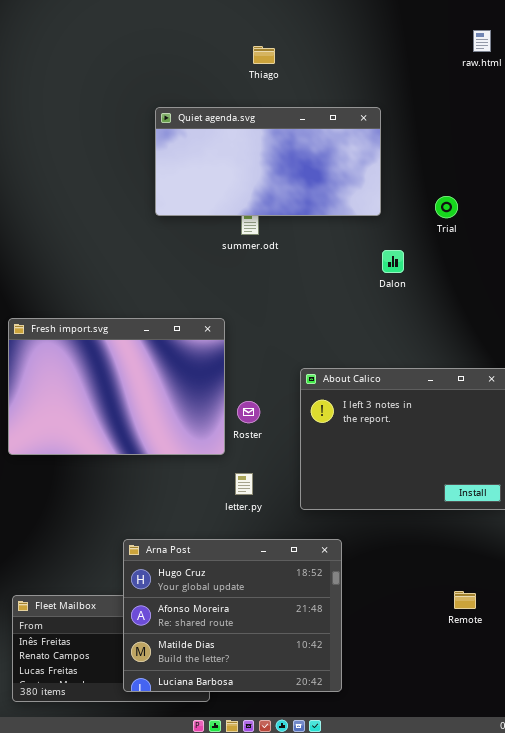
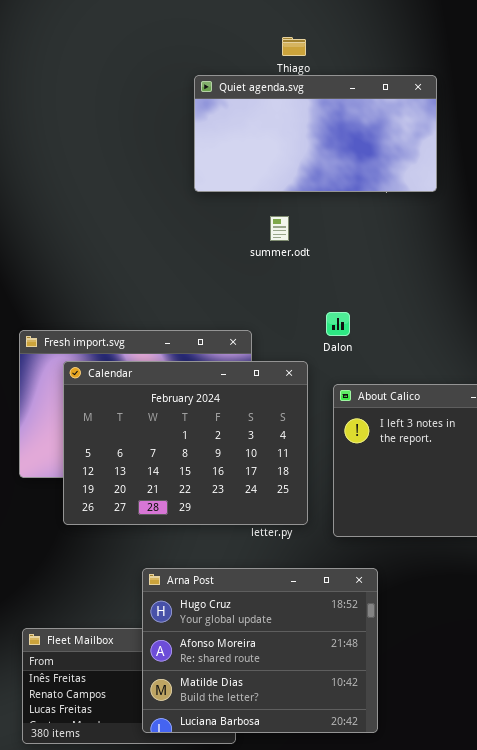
Quiet agenda.svg: [155,107,381,216] -> [194,75,437,192], moved
Dalon: [382,250,404,273] -> [326,312,350,336], moved
Calendar: none -> [63,361,308,525], opened

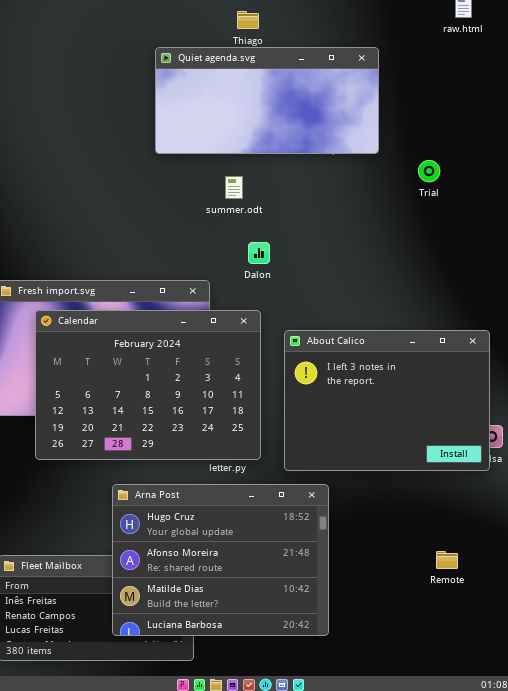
Dalon: [326,312,350,336] -> [248,242,270,264], moved
Arna Post: [142,568,378,733] -> [112,484,329,636], moved

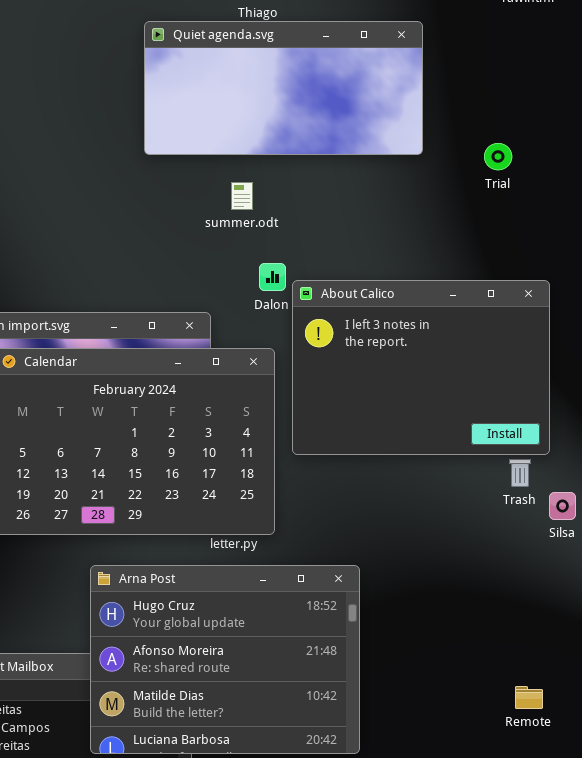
Trial: [418,160,440,182] -> [484,143,512,170], moved
About Calico: [284,330,490,471] -> [292,280,550,455], moved
Remote: [436,551,458,569] -> [515,686,543,709], moved

